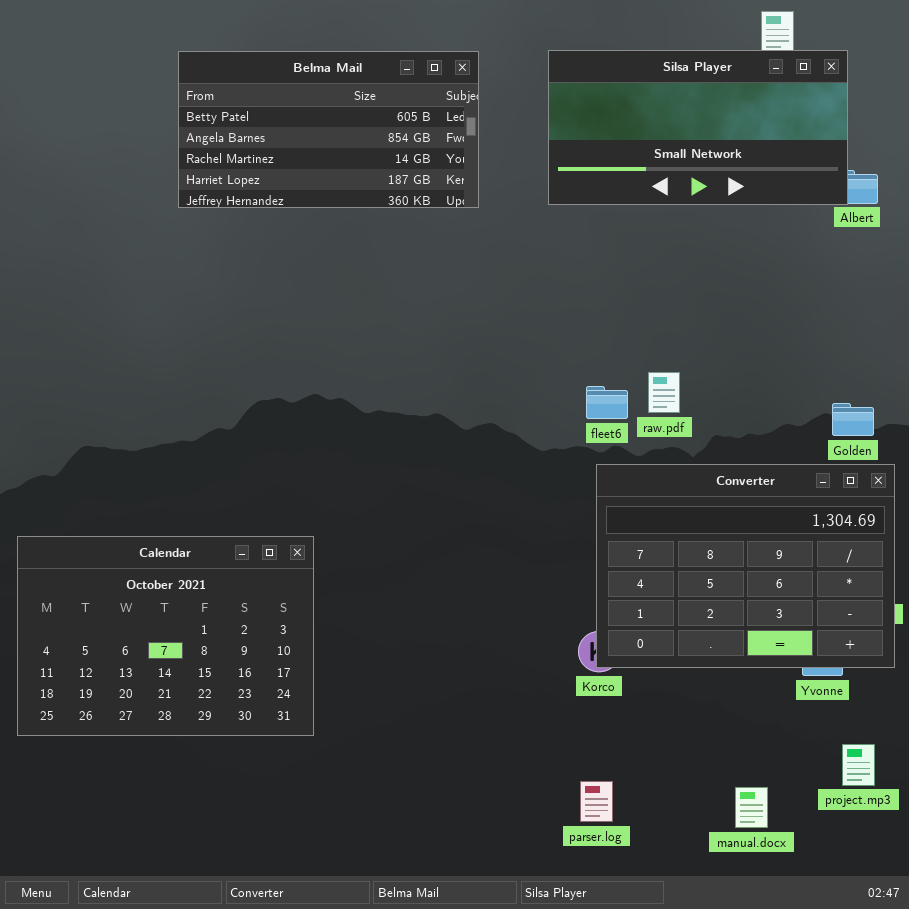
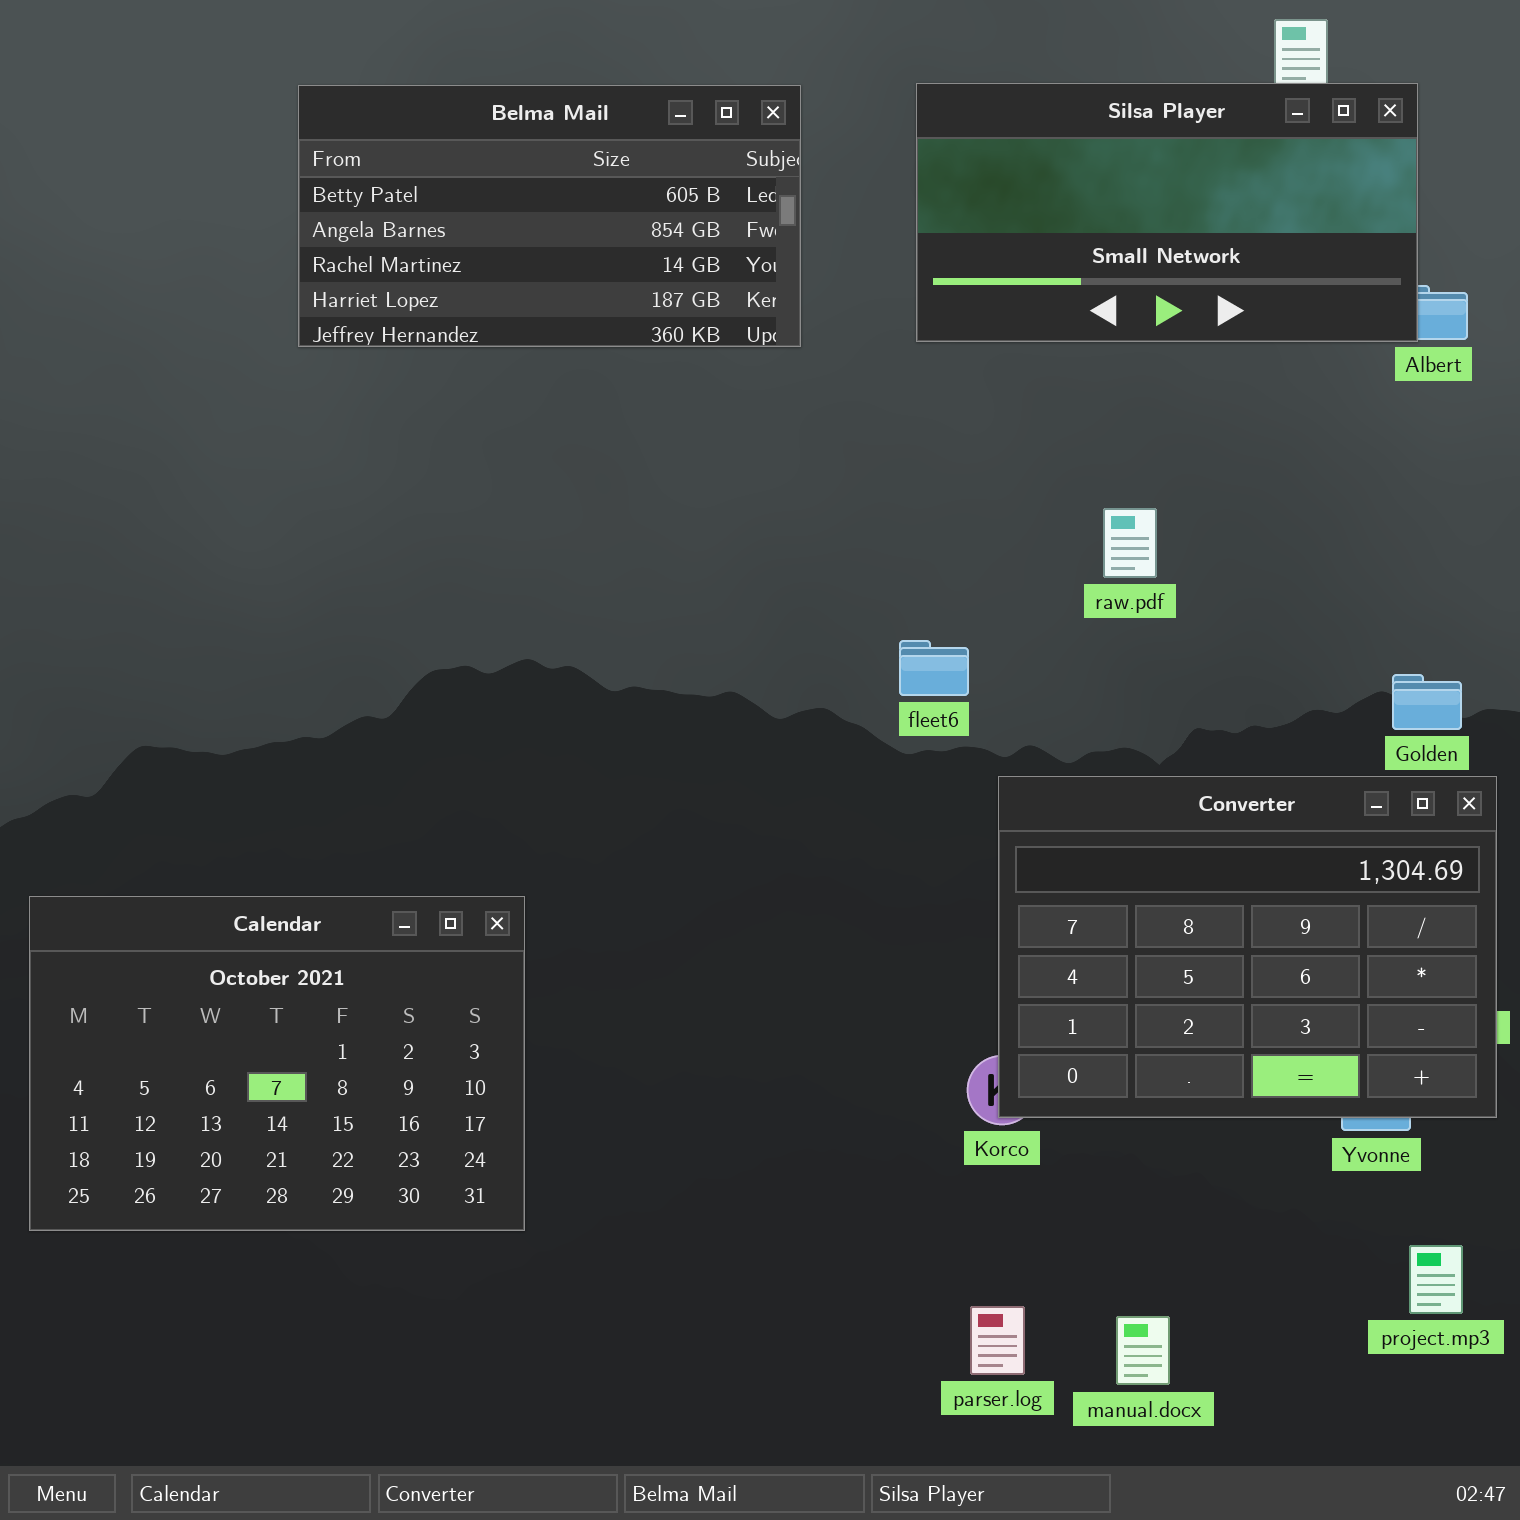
raw.pdf: [648,372,680,413] -> [1103,508,1157,578], moved
fleet6: [586,386,628,419] -> [899,640,969,696], moved
manual.docx: [735,787,768,828] -> [1116,1316,1170,1385], moved

